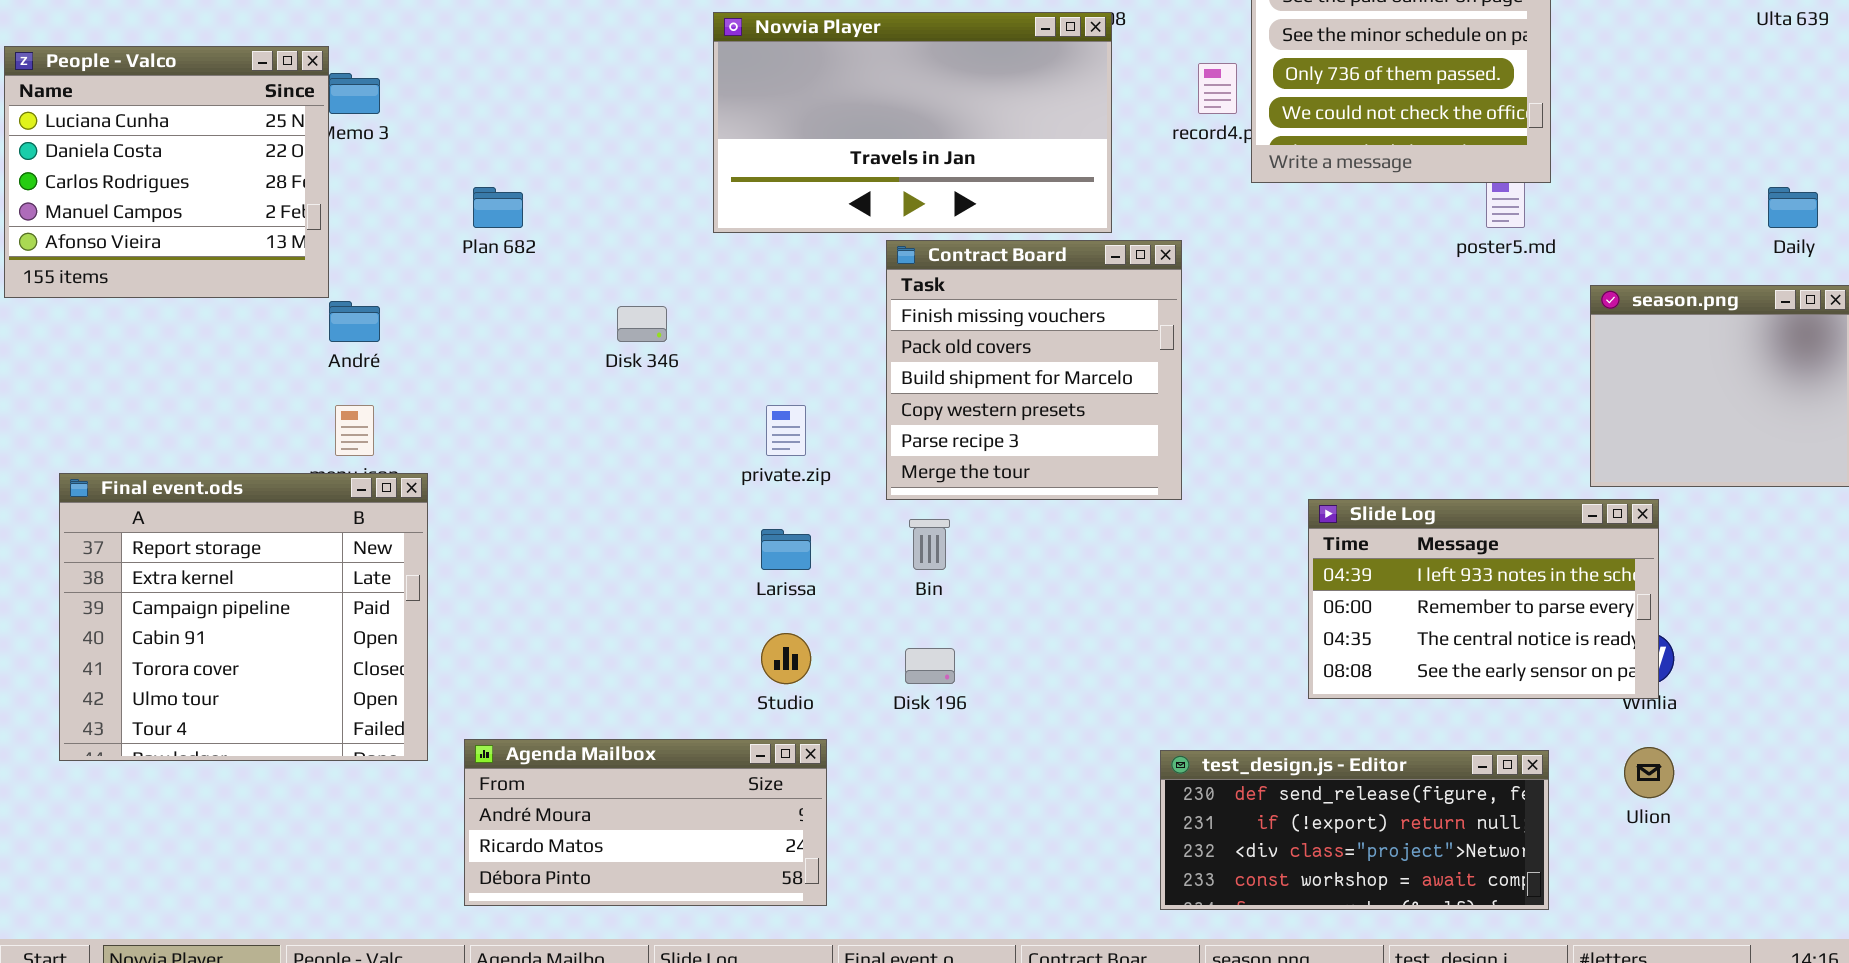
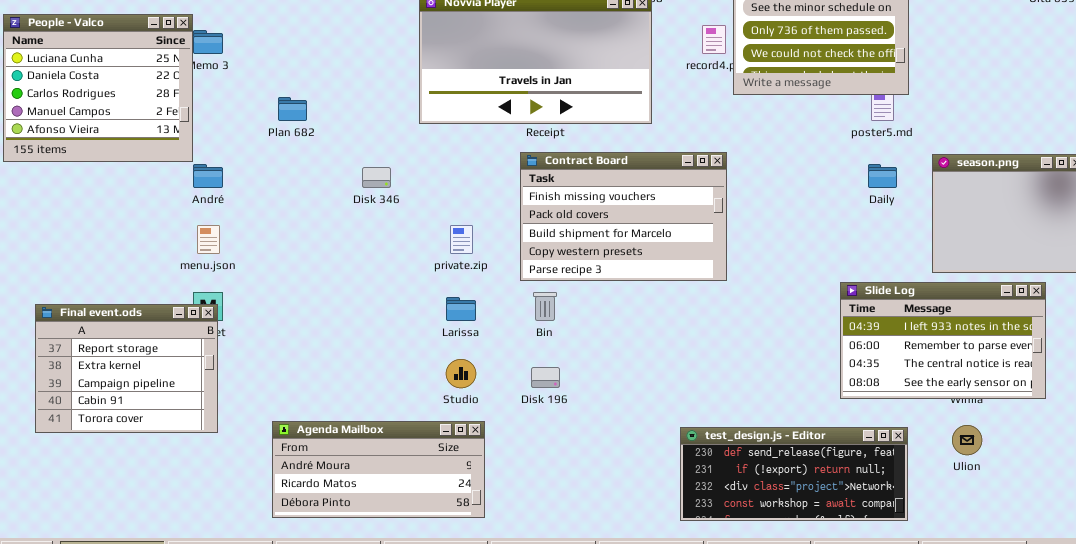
Daily: [1768,187,1818,228] -> [868,164,897,188], moved
Contract Board: [886,240,1182,500] -> [520,152,727,281], resized
Final event.ods: [59,473,428,761] -> [35,304,218,433], resized
Slide Log: [1308,499,1659,699] -> [840,282,1046,399], moved

